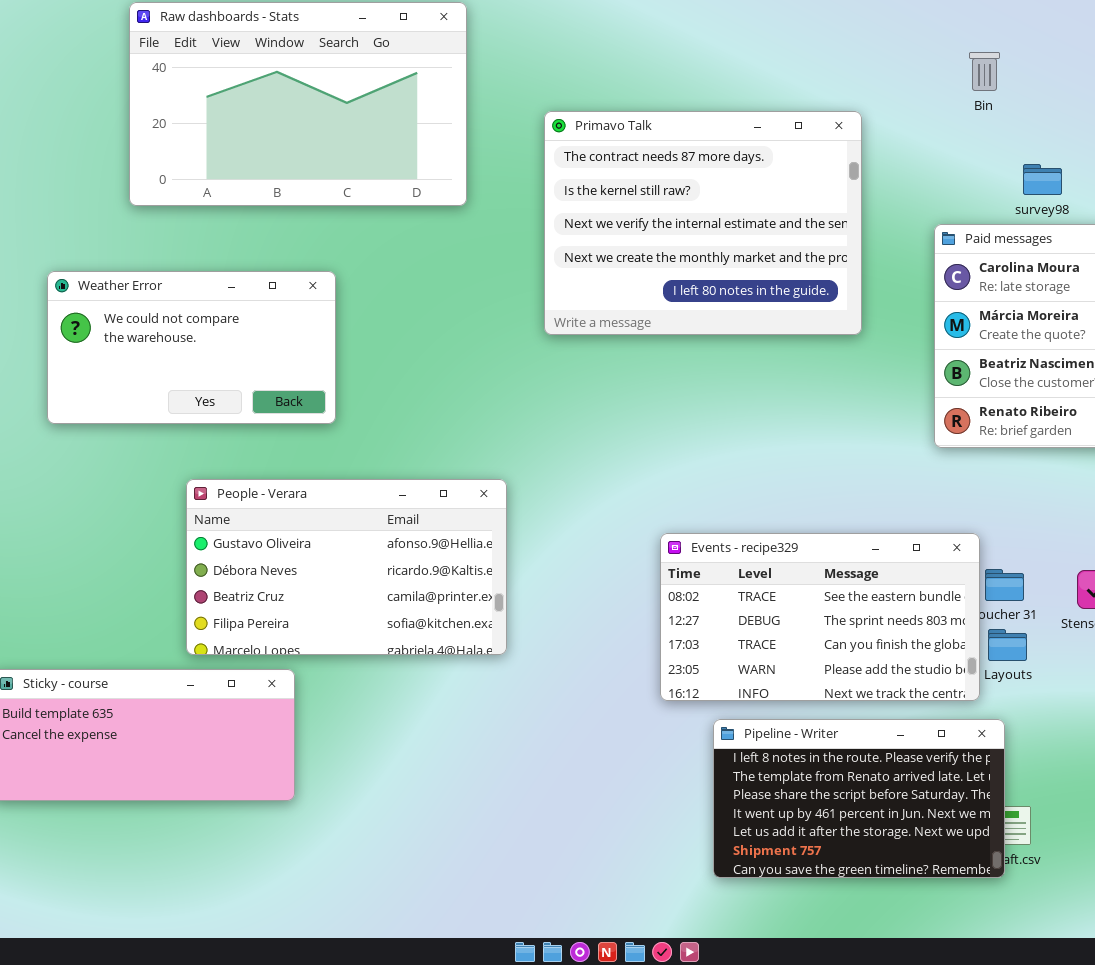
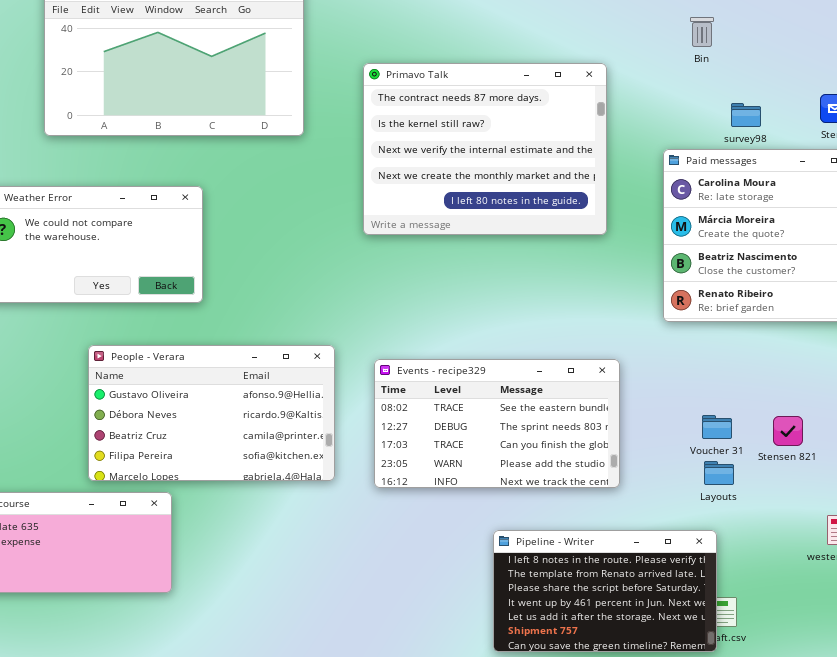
Events - recipe329: [660,533,980,701] -> [374,359,620,488], moved

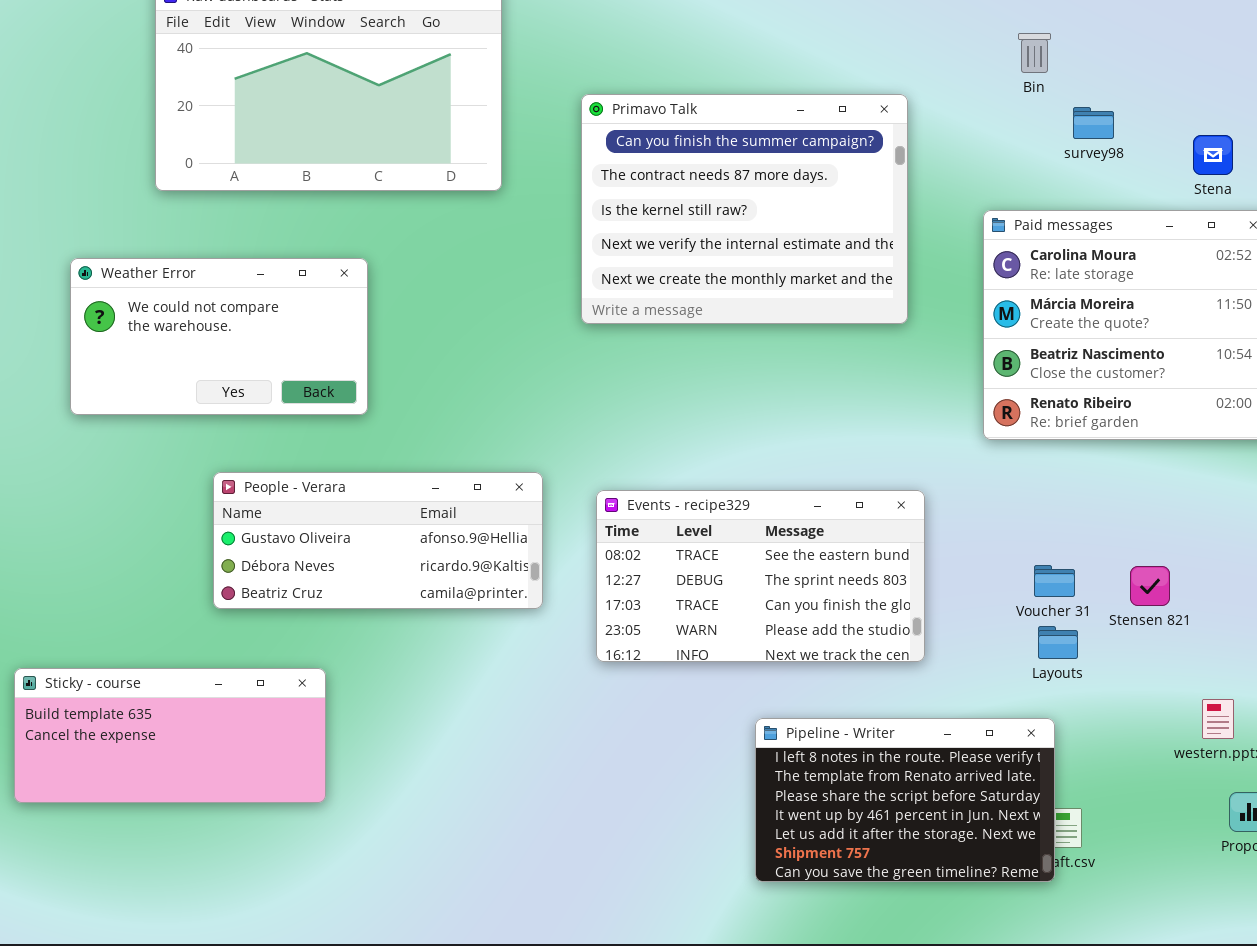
Primavo Talk: [363,63,607,235] -> [581,94,908,324], scrolled up 1 row
survey98: [731,103,761,127] -> [1073,107,1114,139], moved
People - Verara: [88,345,335,481] -> [213,472,543,609], resized

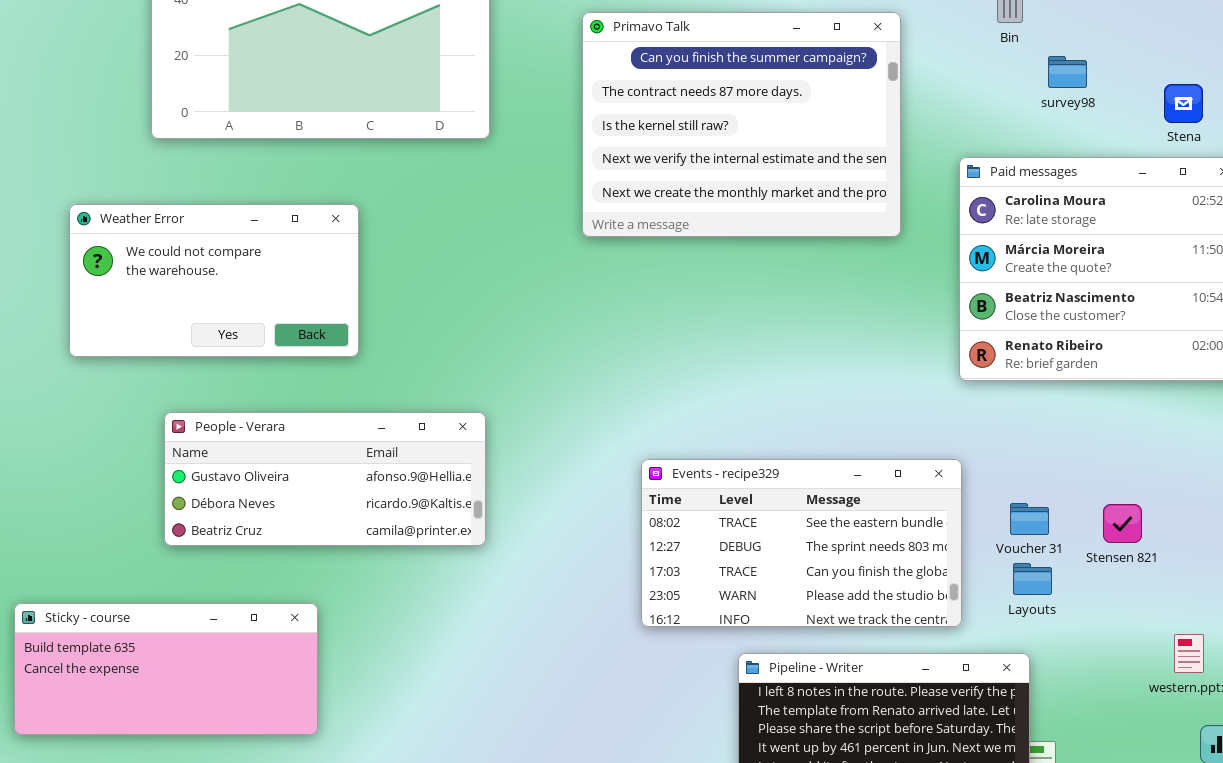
Primavo Talk: [581,94,908,324] -> [582,12,901,237], moved
People - Verara: [213,472,543,609] -> [164,412,486,546], moved
Events - recipe329: [596,490,925,662] -> [641,459,962,627], moved

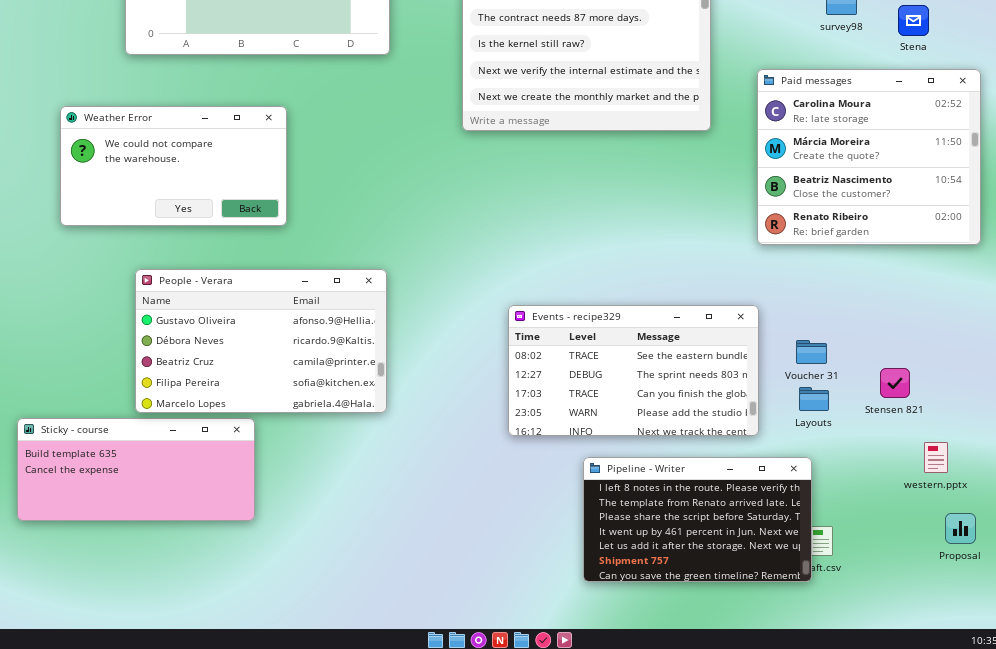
Stena: [1164,84,1203,123] -> [898,5,929,36], moved
People - Verara: [164,412,486,546] -> [135,269,387,413], resized
Stensen 821: [1103,504,1142,543] -> [880,368,910,398], moved

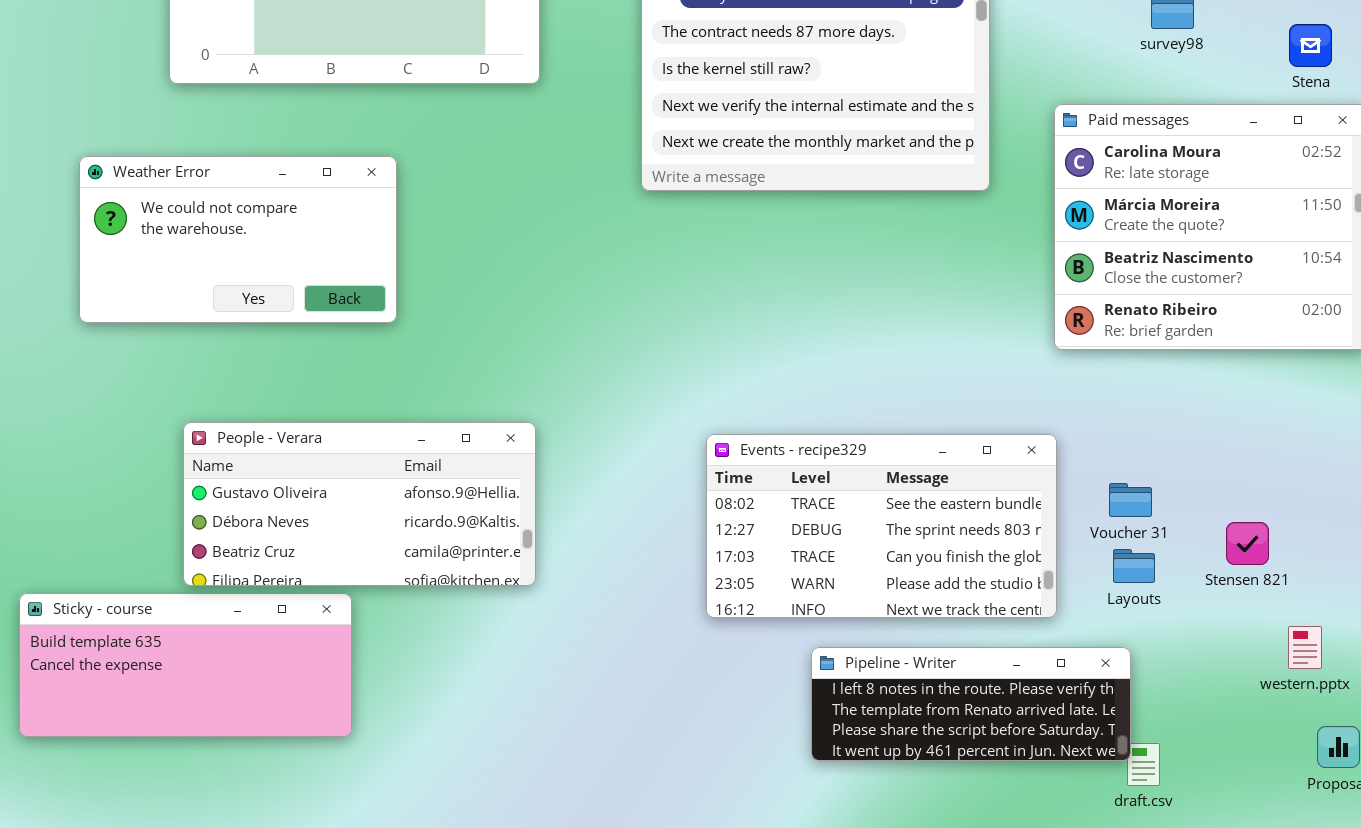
Stena: [898,5,929,36] -> [1289,24,1332,67], moved
People - Verara: [135,269,387,413] -> [183,422,536,586], resized
Pipeline - Writer: [583,457,812,582] -> [811,647,1131,761], resized

